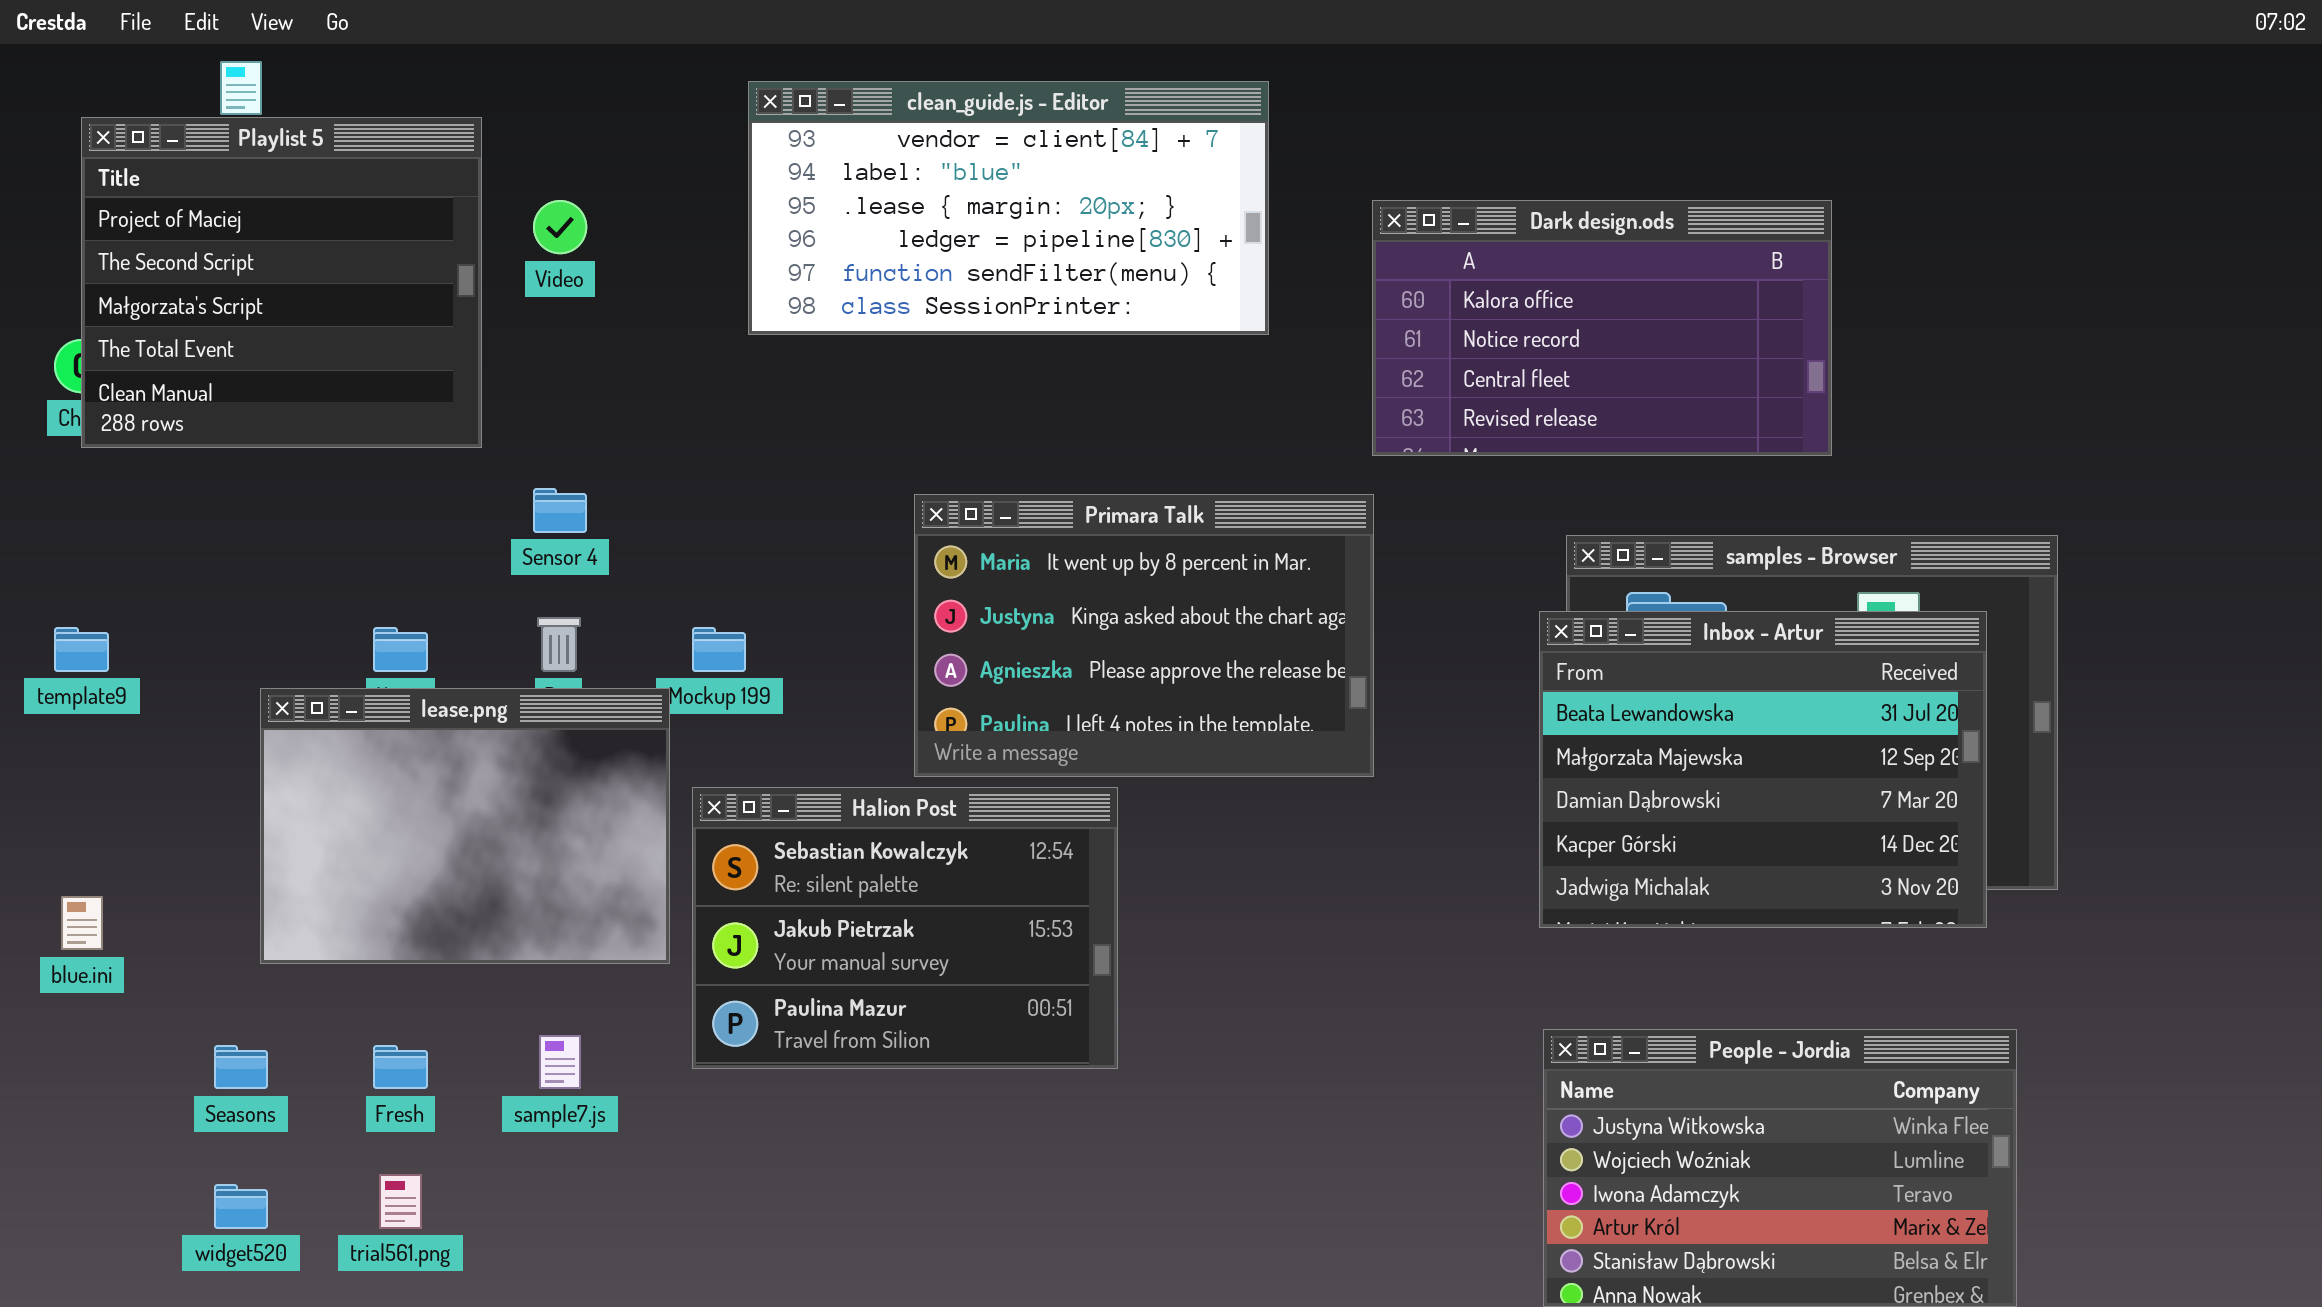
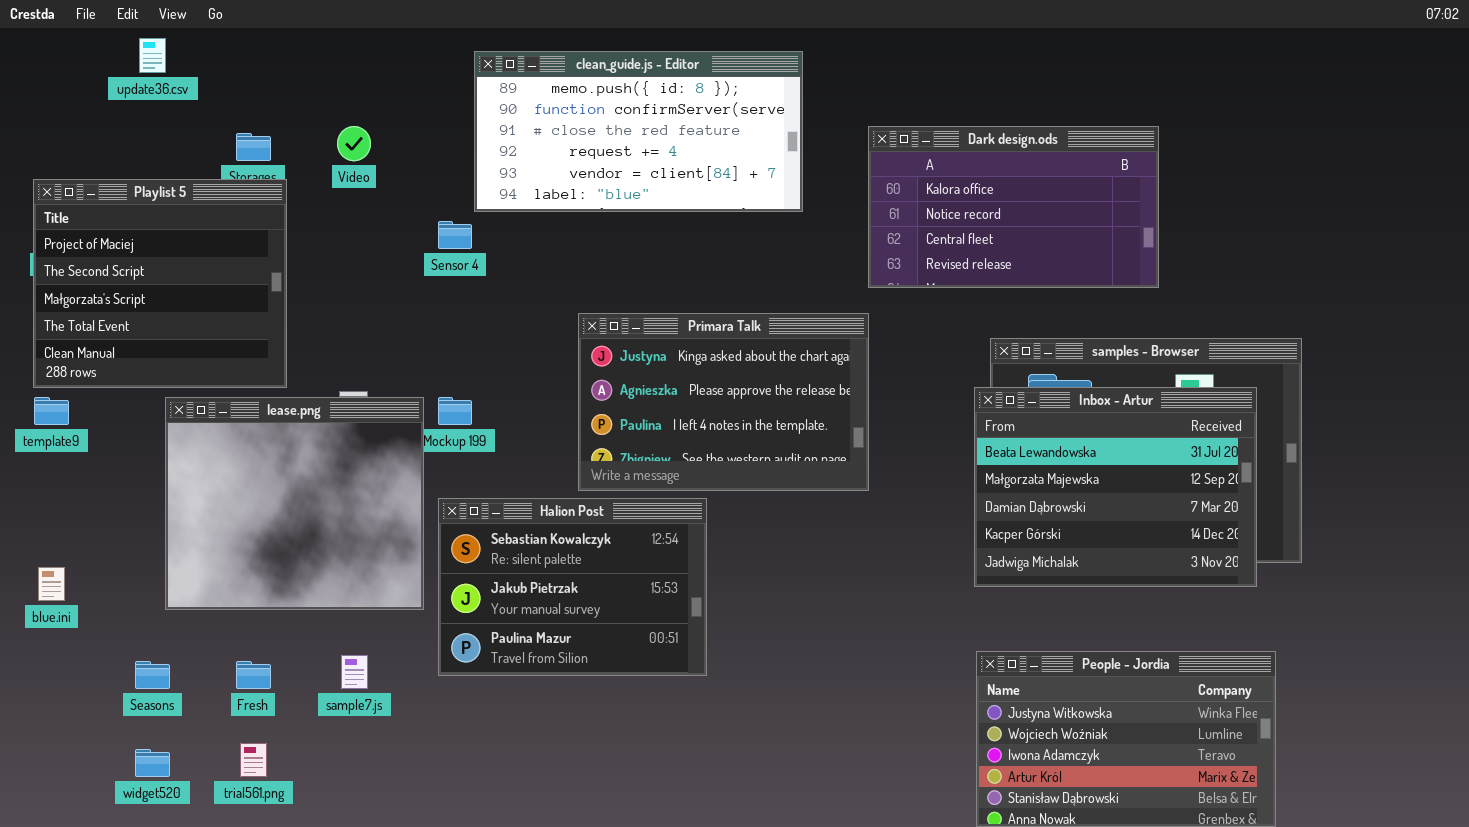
clean_guide.js - Editor: [748,81,1269,335] -> [474,51,803,212], scrolled up 4 rows
Playlist 5: [81,117,482,448] -> [33,179,287,388], moved
Sensor 4: [533,488,587,533] -> [438,221,472,249], moved
Primara Talk: [914,494,1374,777] -> [578,313,869,491], scrolled down 1 row
lease.png: [260,688,670,964] -> [165,397,424,610], resized

